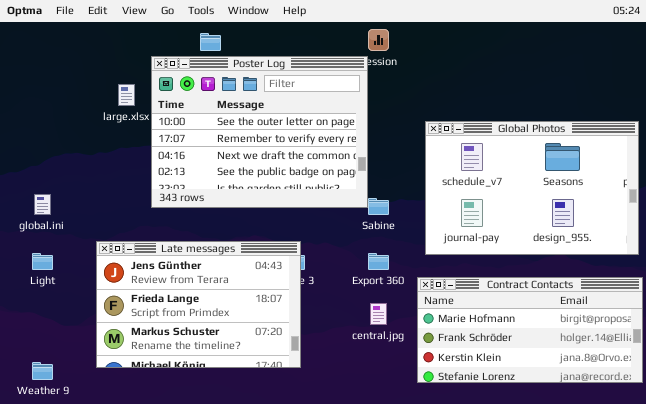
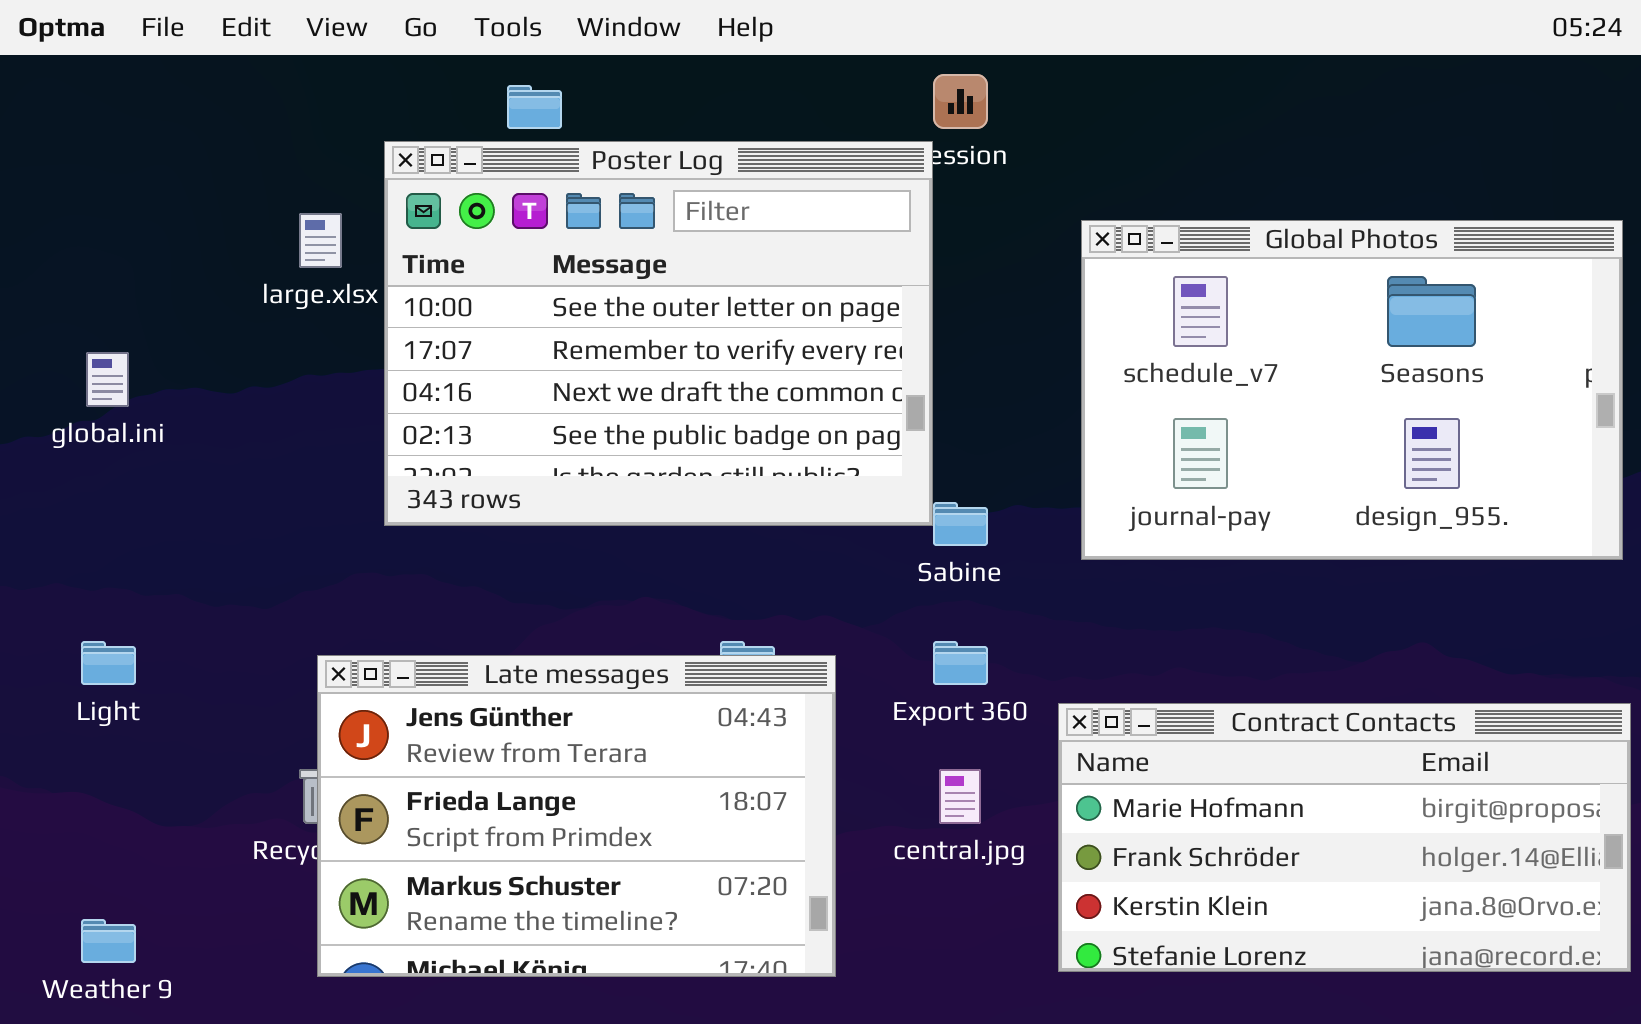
Global Photos: [425,121,639,255] -> [1081,220,1623,560], moved
global.ini: [34,194,51,215] -> [86,352,129,407], moved
Late messages: [96,241,301,368] -> [317,655,836,977], moved

